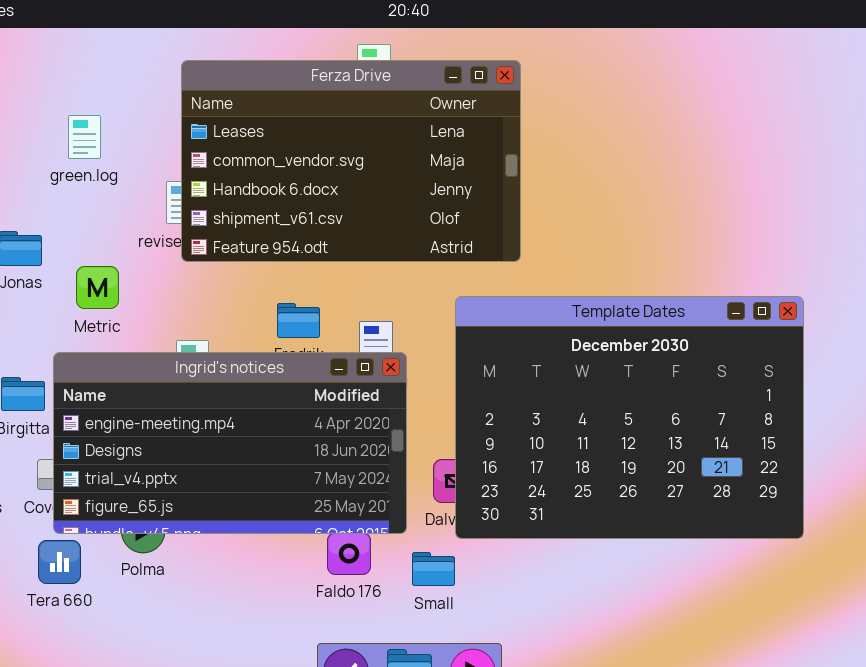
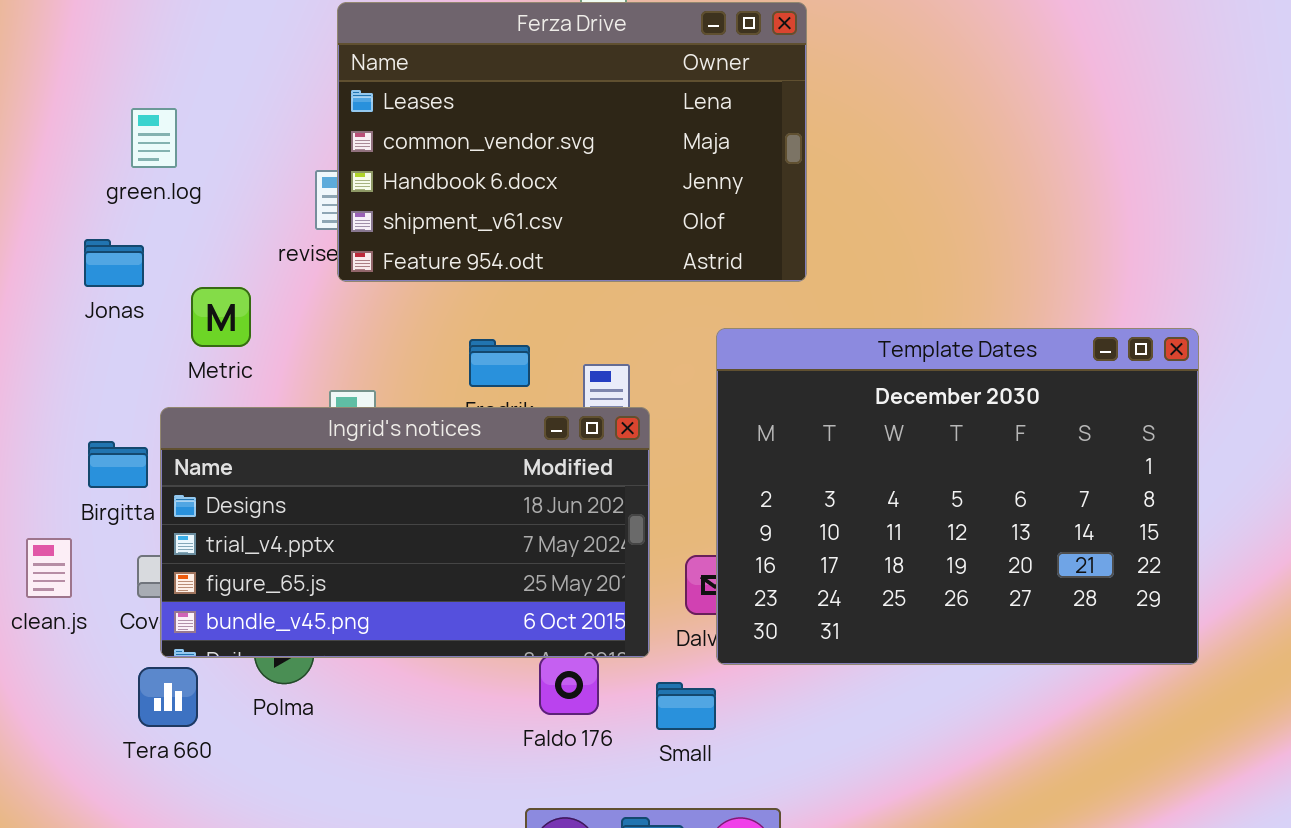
green.log: [68,115,101,159] -> [131,108,177,168], moved
Ingrid's notices: [53,352,407,534] -> [160,407,650,658], scrolled down 1 row

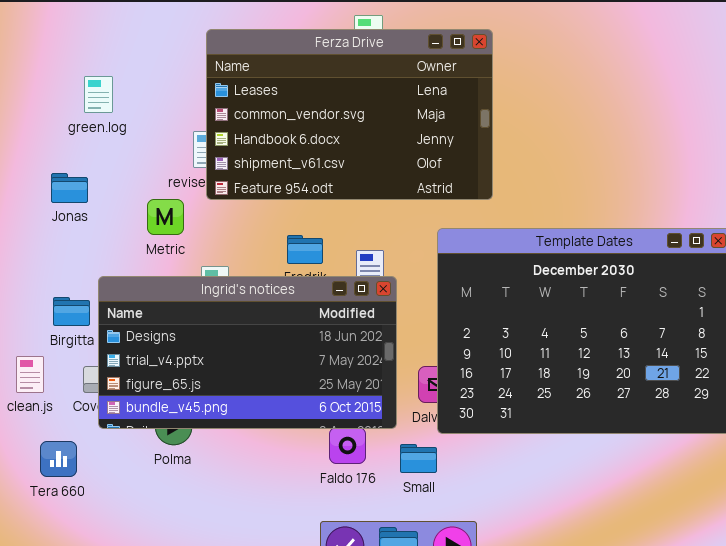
green.log: [131,108,177,168] -> [84,76,113,113], moved
Metric: [191,287,251,347] -> [147,199,184,235], moved
Tera 660: [138,667,198,727] -> [40,441,77,477], moved

